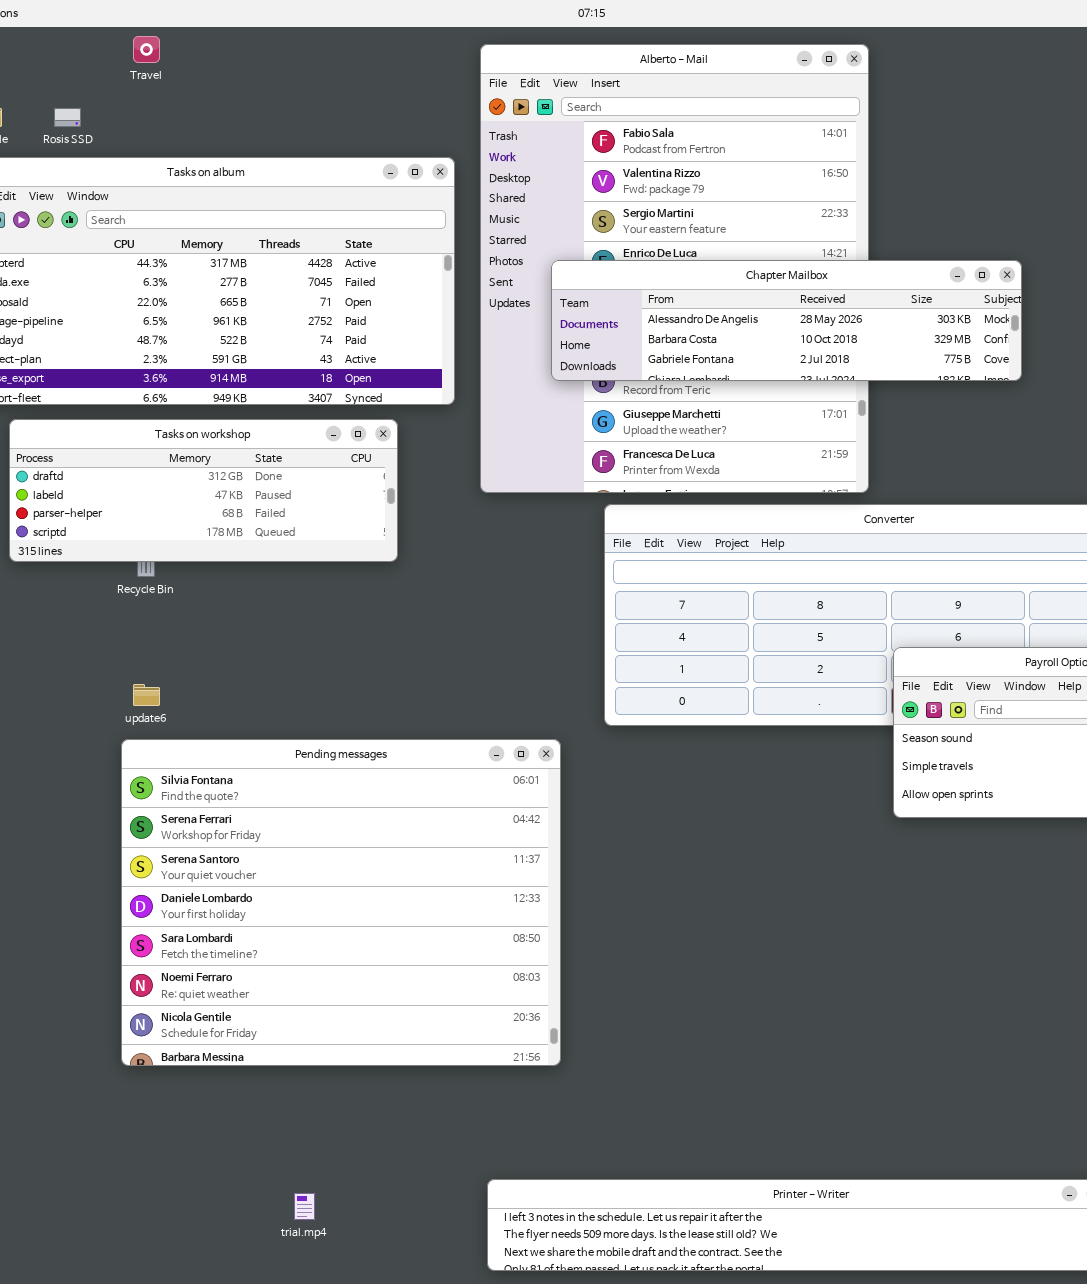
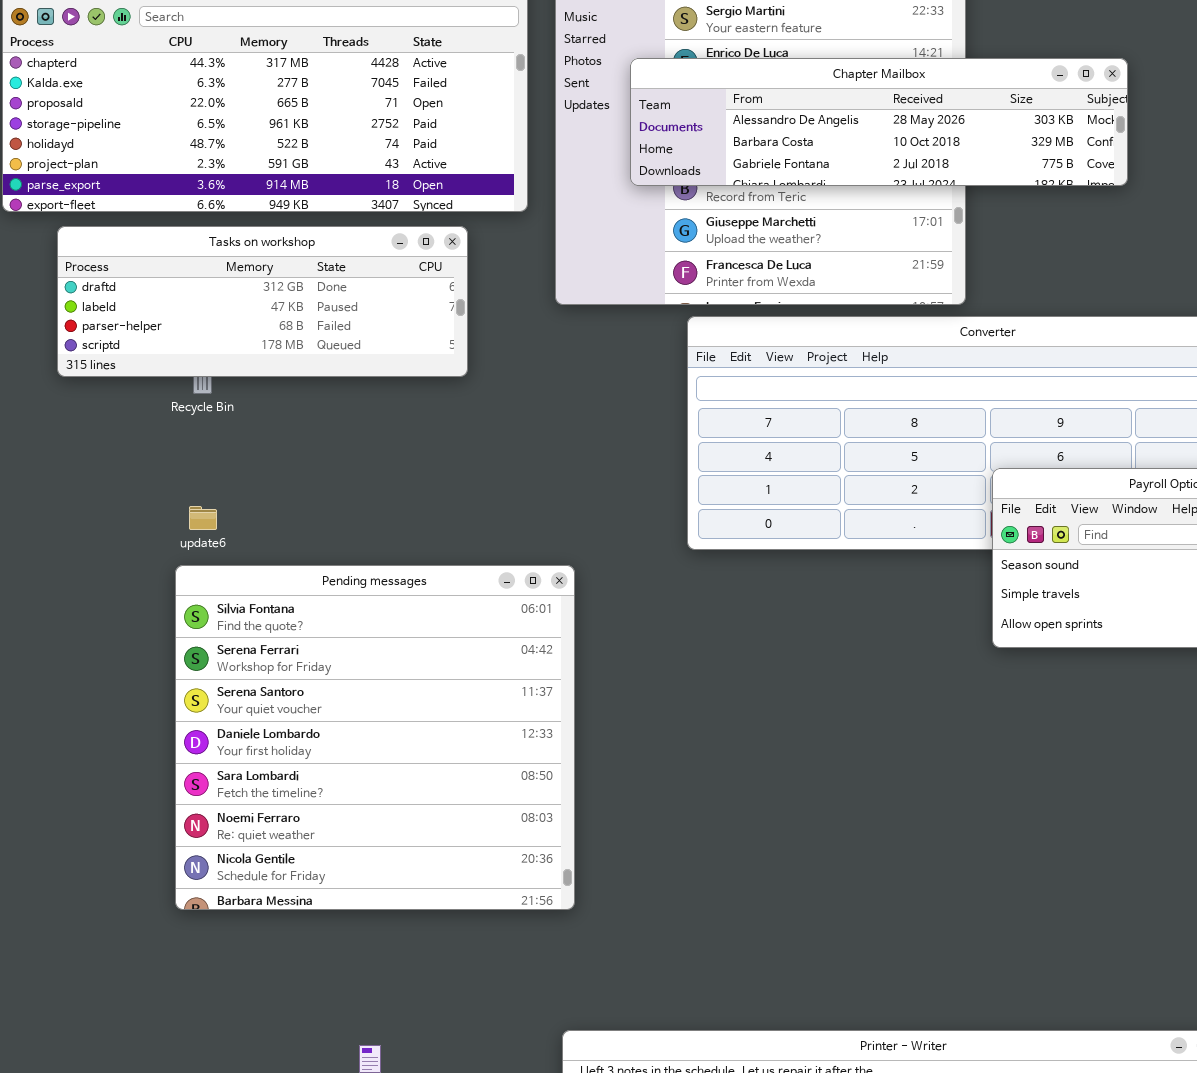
Pending messages: [121,739,561,1066] -> [175,565,575,910], resized

